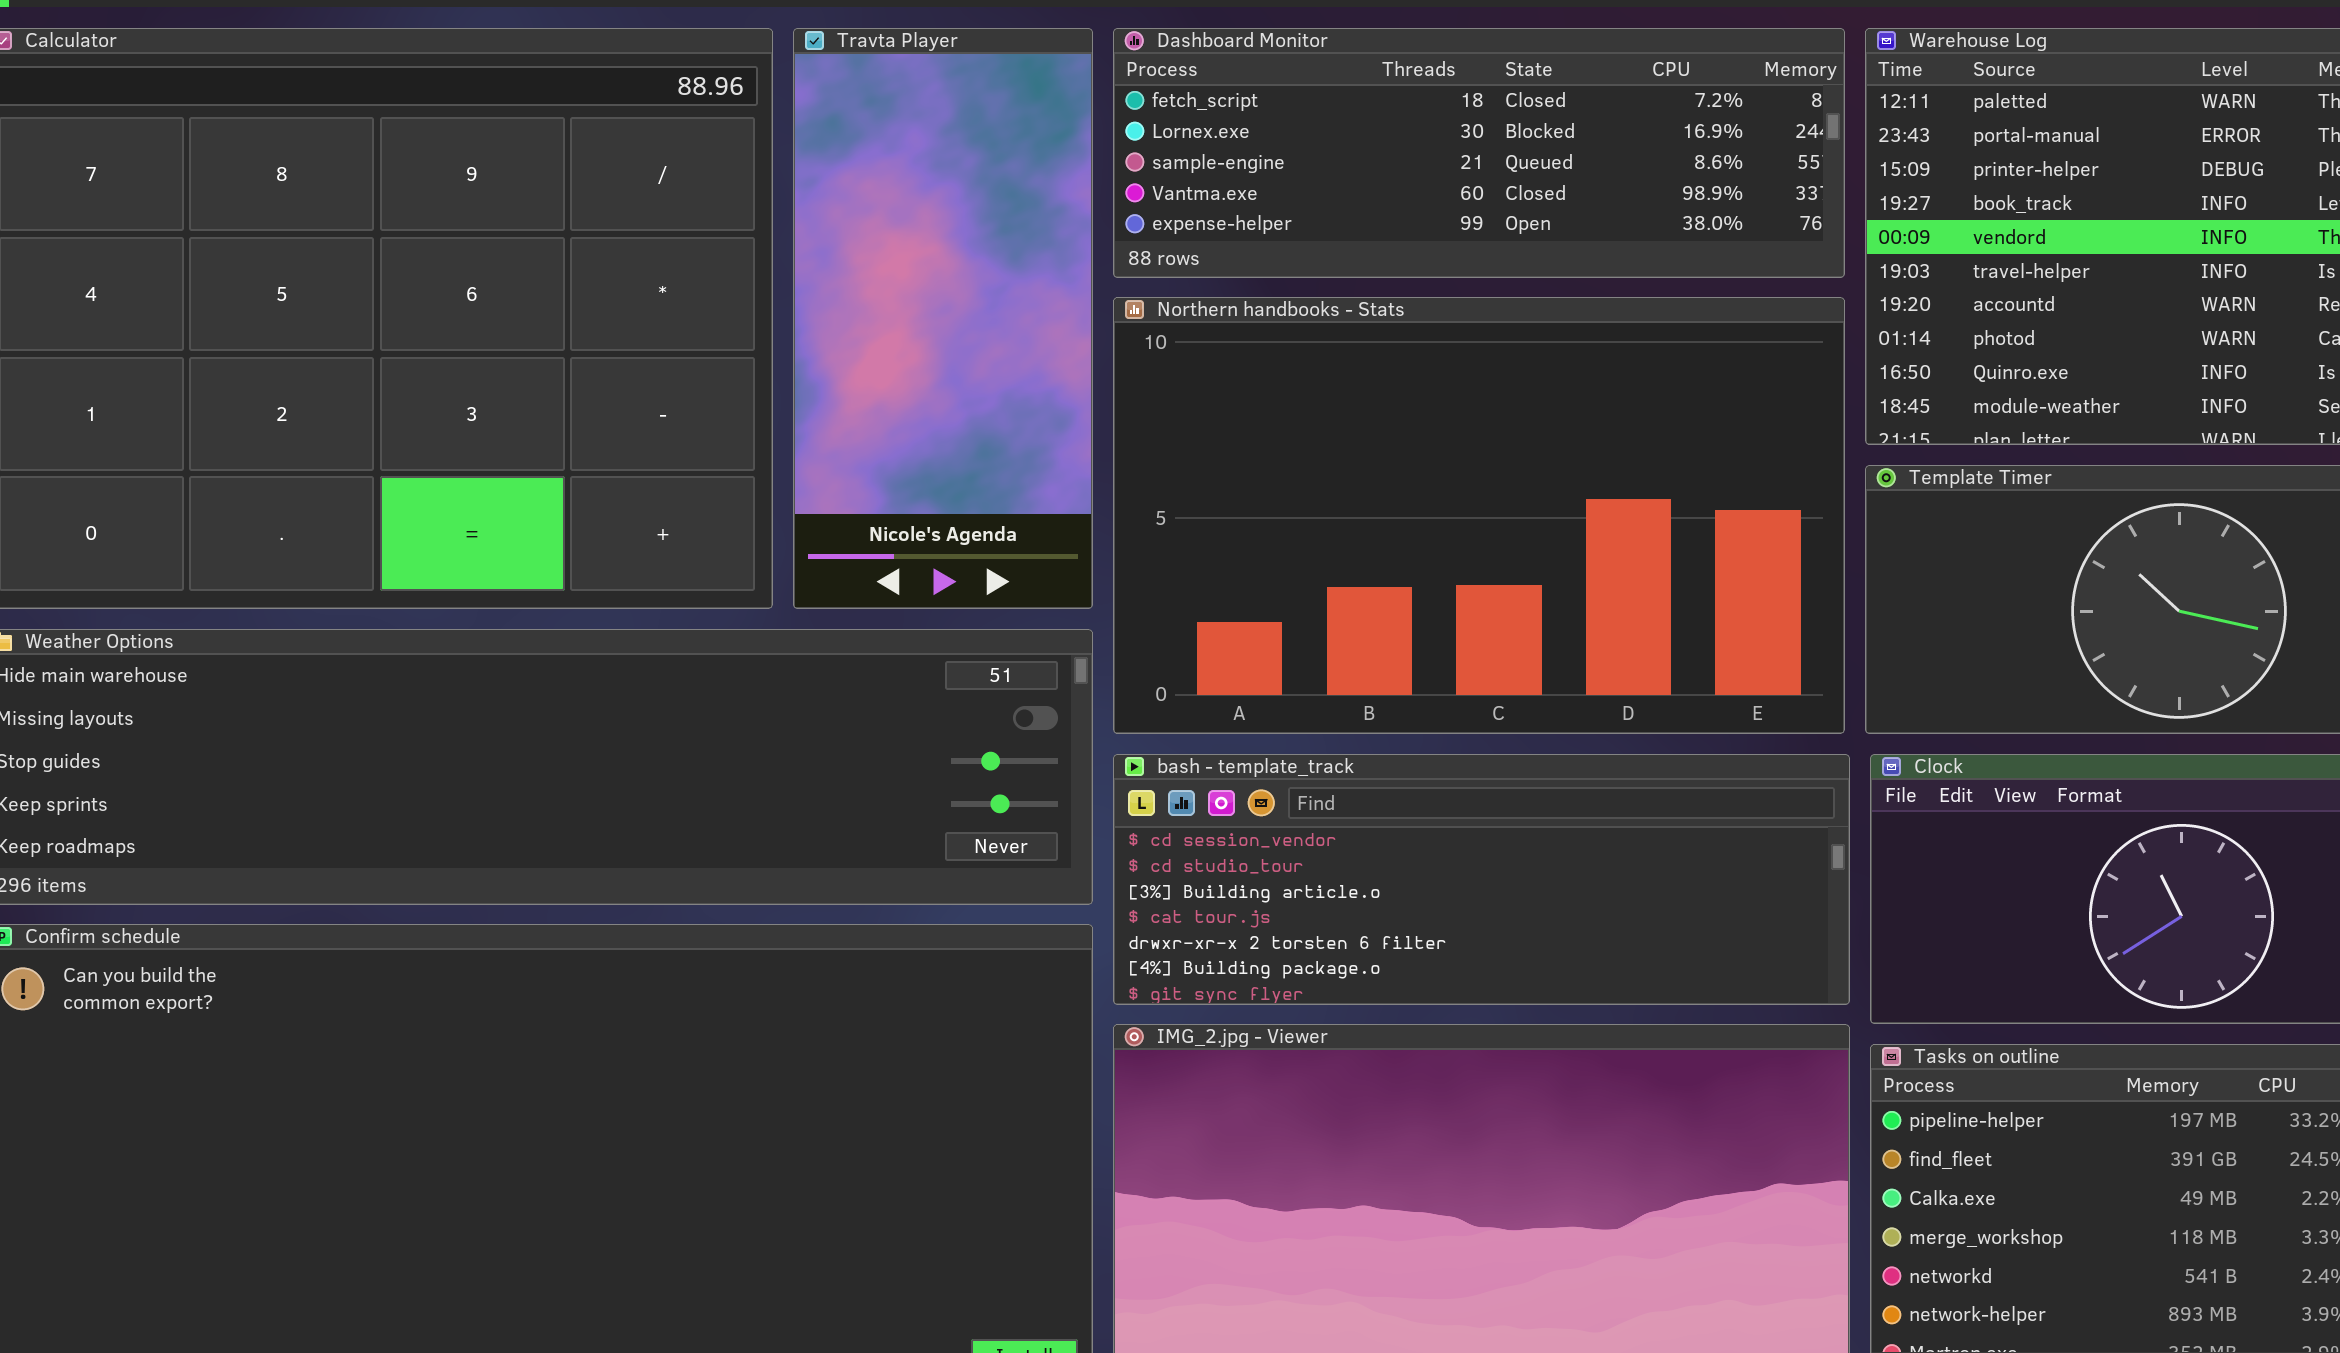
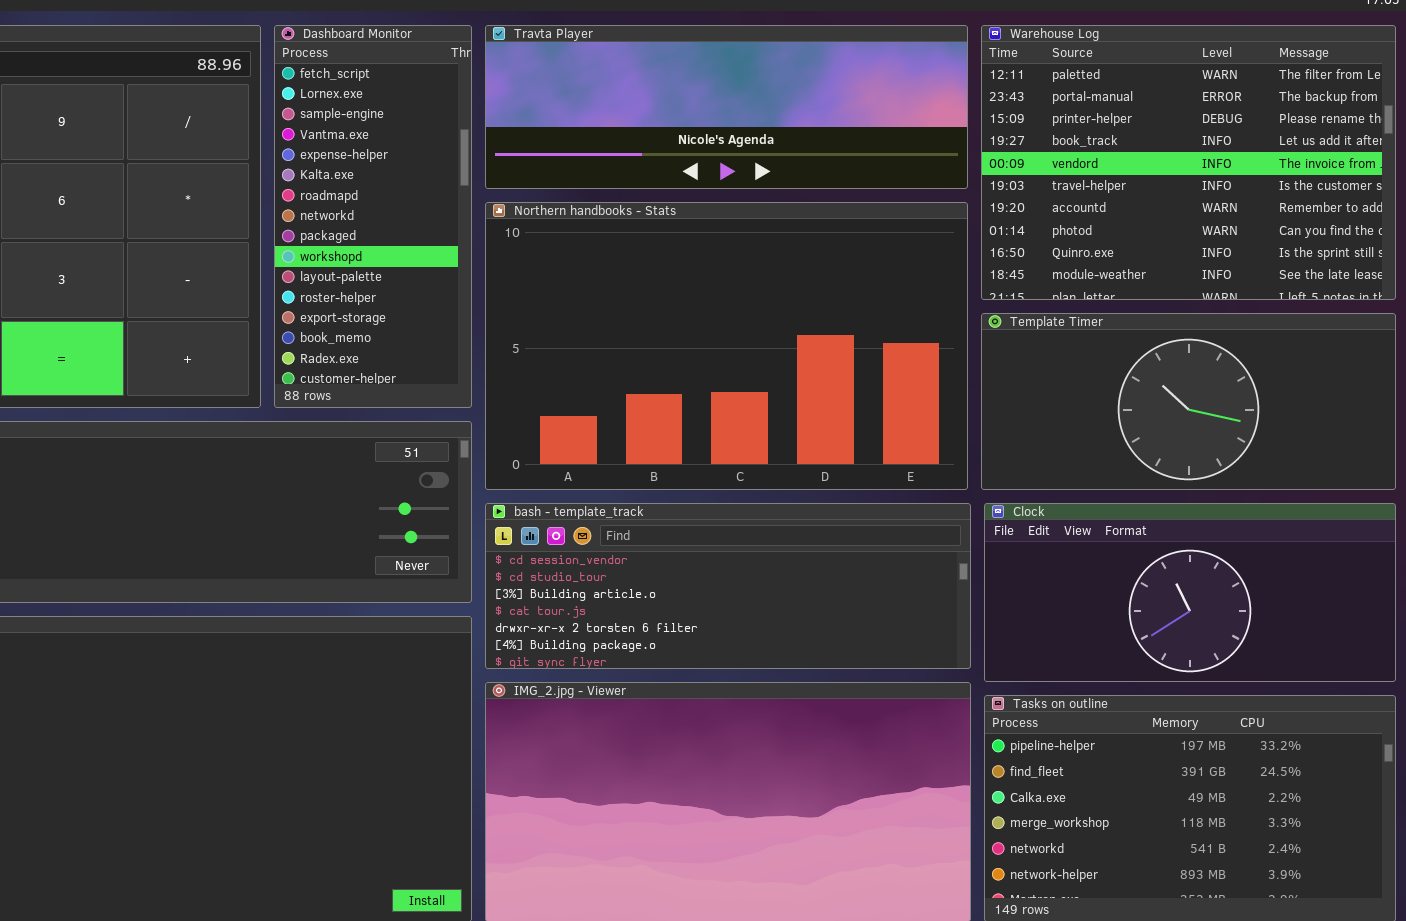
Travta Player: [793,28,1093,609] -> [485,25,968,189], moved, resized
Dashboard Monitor: [1113,28,1845,278] -> [274,25,472,408], moved, resized

